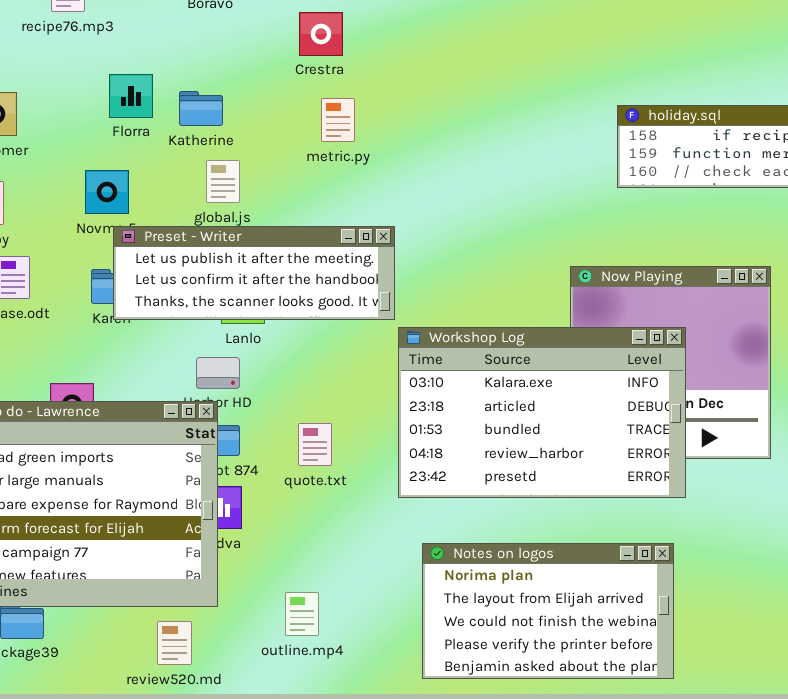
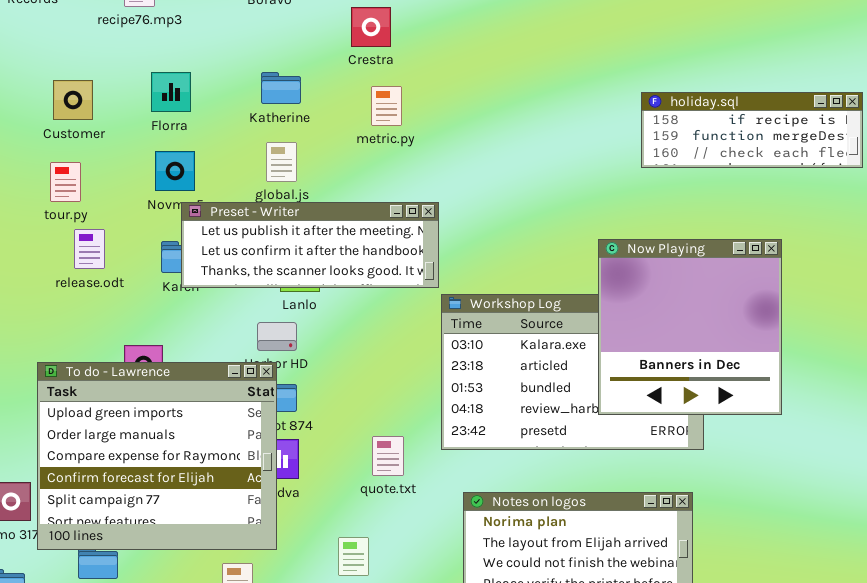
Florra: [109,74,153,118] -> [151,72,191,112], moved
Katherine: [179,91,223,126] -> [261,72,301,104], moved
Now Playing: [570,266,771,459] -> [598,239,782,415], raised
quote.txt: [298,423,332,466] -> [372,436,404,476], moved

